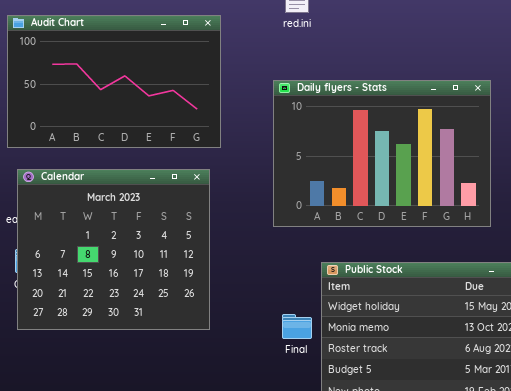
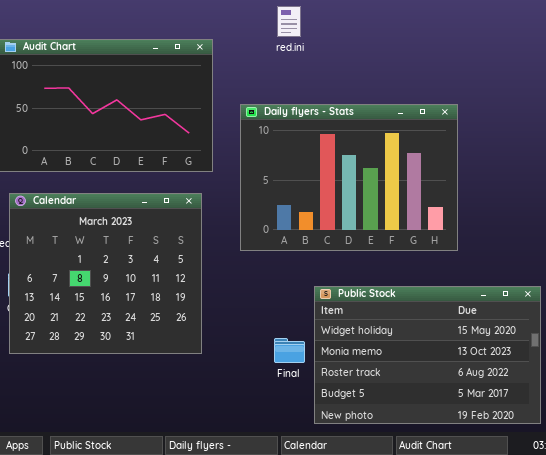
Daily flyers - Stats: [273,80,491,227] -> [240,104,458,251], moved

